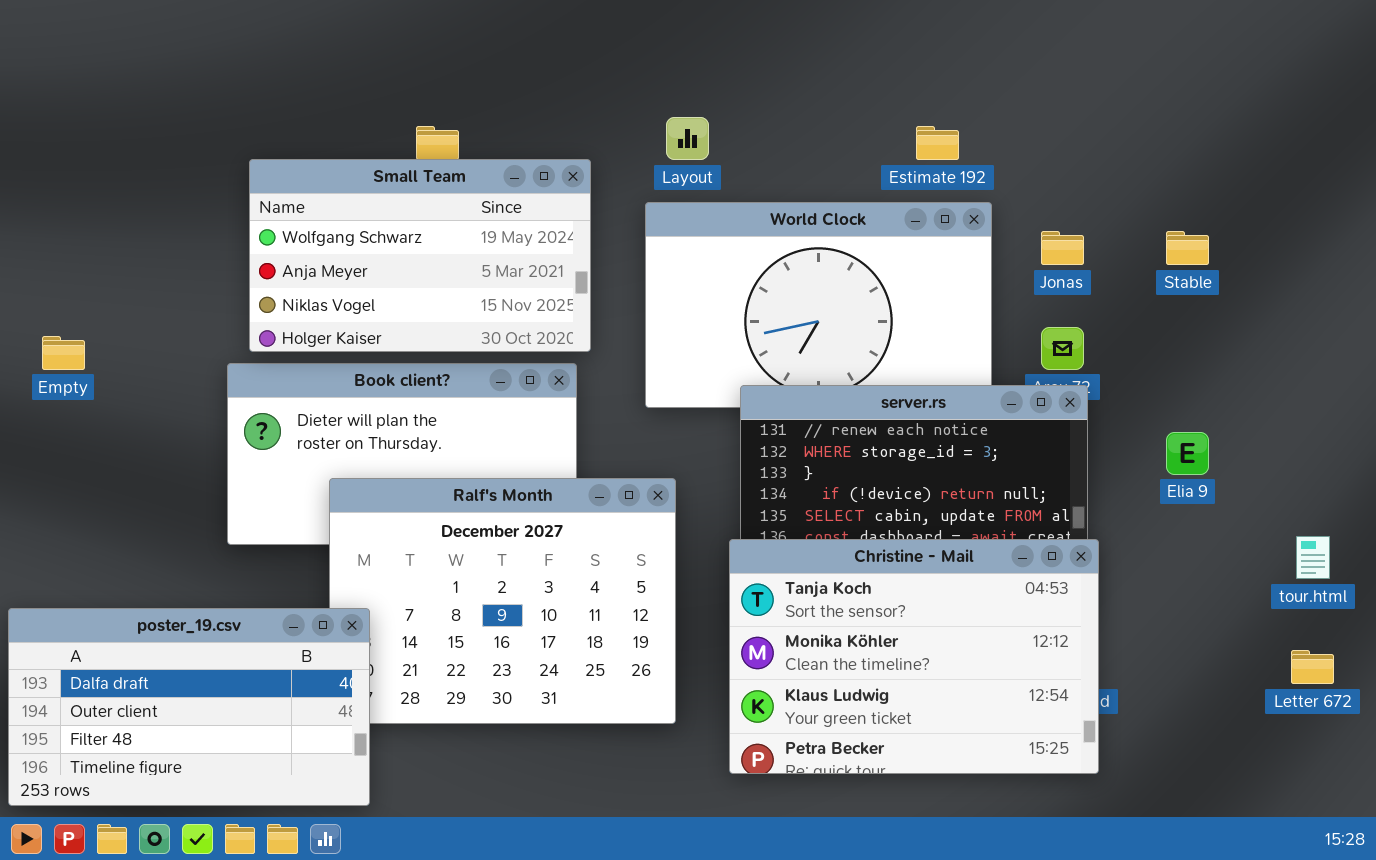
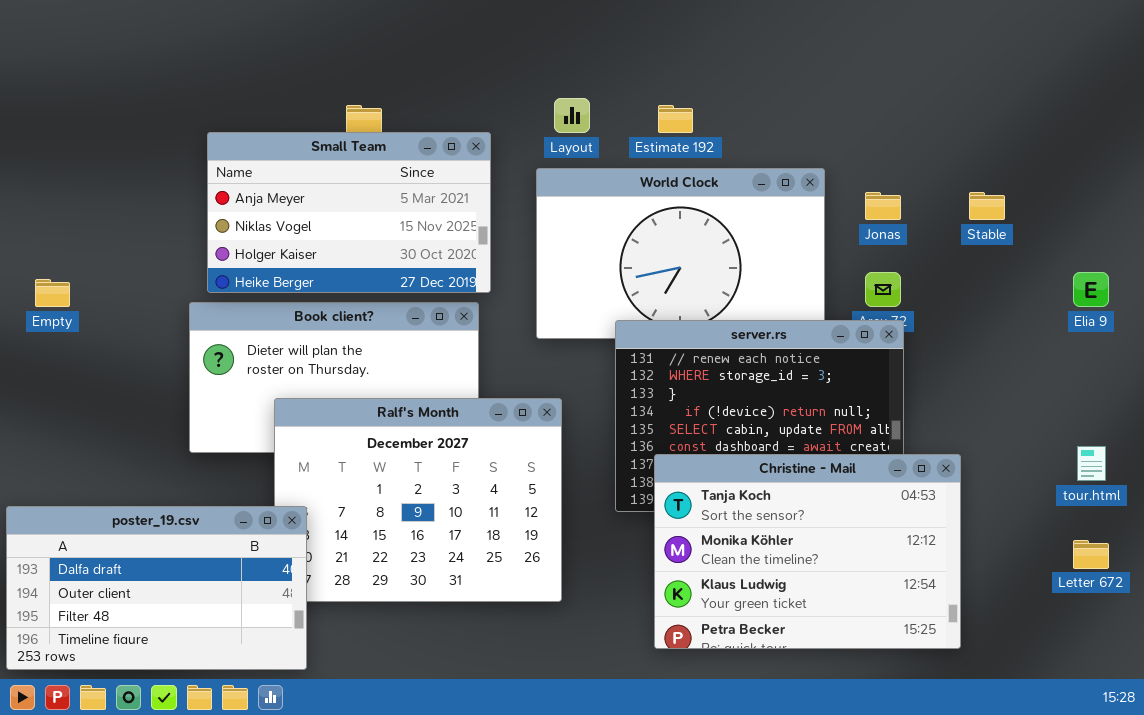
Estimate 192: [916,126,959,160] -> [658,105,693,133], moved
Small Team: [249,159,591,352] -> [207,132,491,293], scrolled down 1 row
Elia 9: [1166,432,1209,475] -> [1073,272,1109,307], moved
Christine - Mail: [729,539,1099,774] -> [654,454,961,649], moved

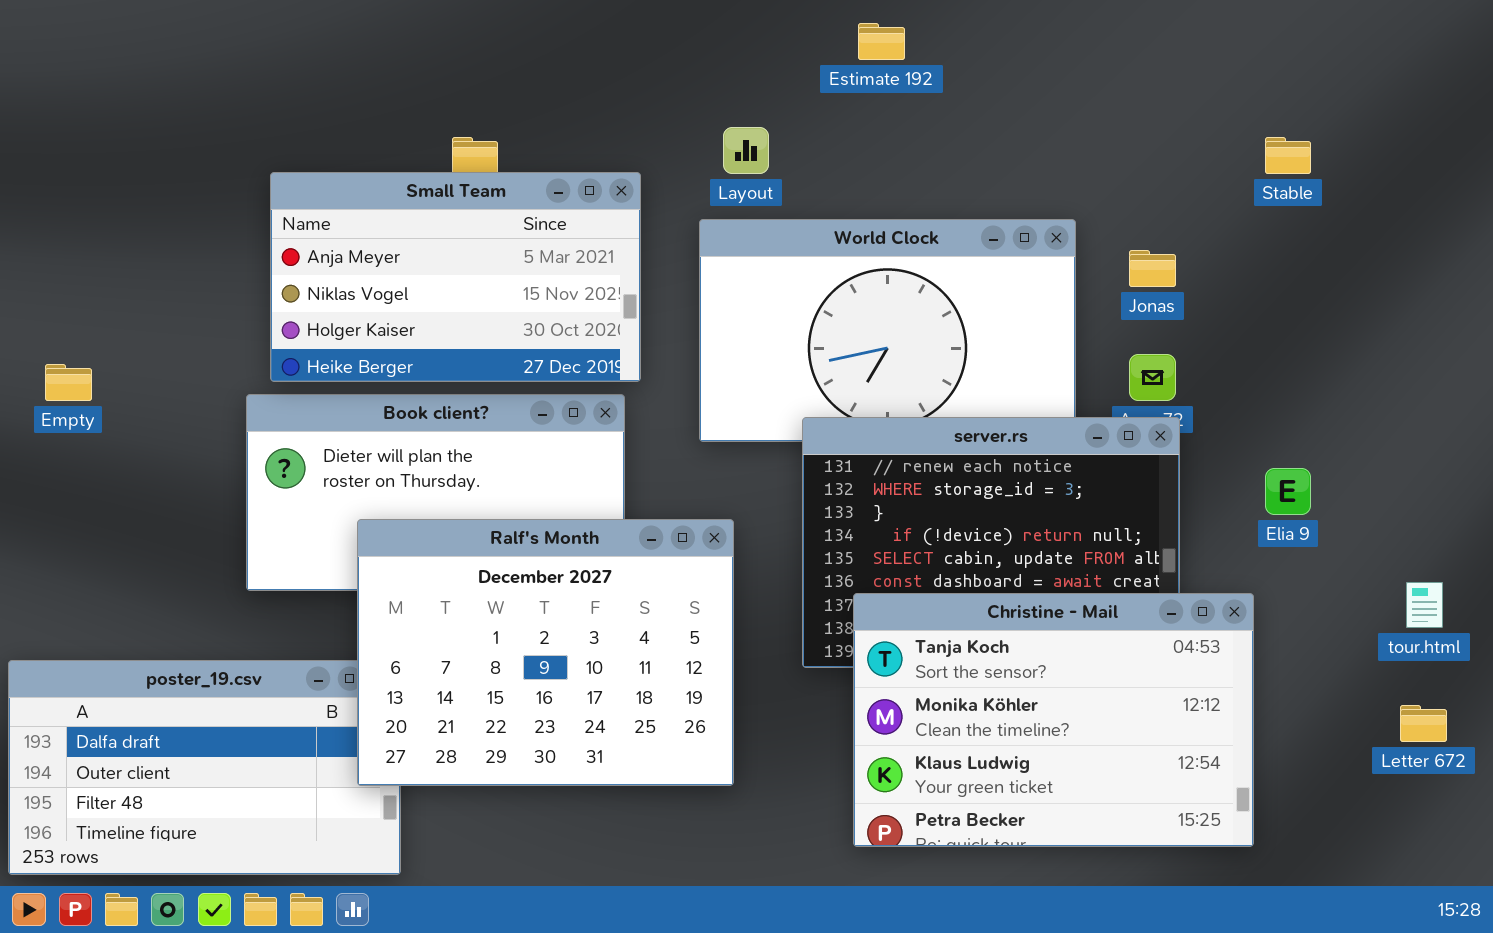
Estimate 192: [658,105,693,133] -> [858,23,905,60], moved
Stable: [969,192,1005,220] -> [1265,137,1311,174], moved
Elia 9: [1073,272,1109,307] -> [1265,468,1311,515], moved
Ralf's Month: [274,398,562,602] -> [357,519,734,786], raised

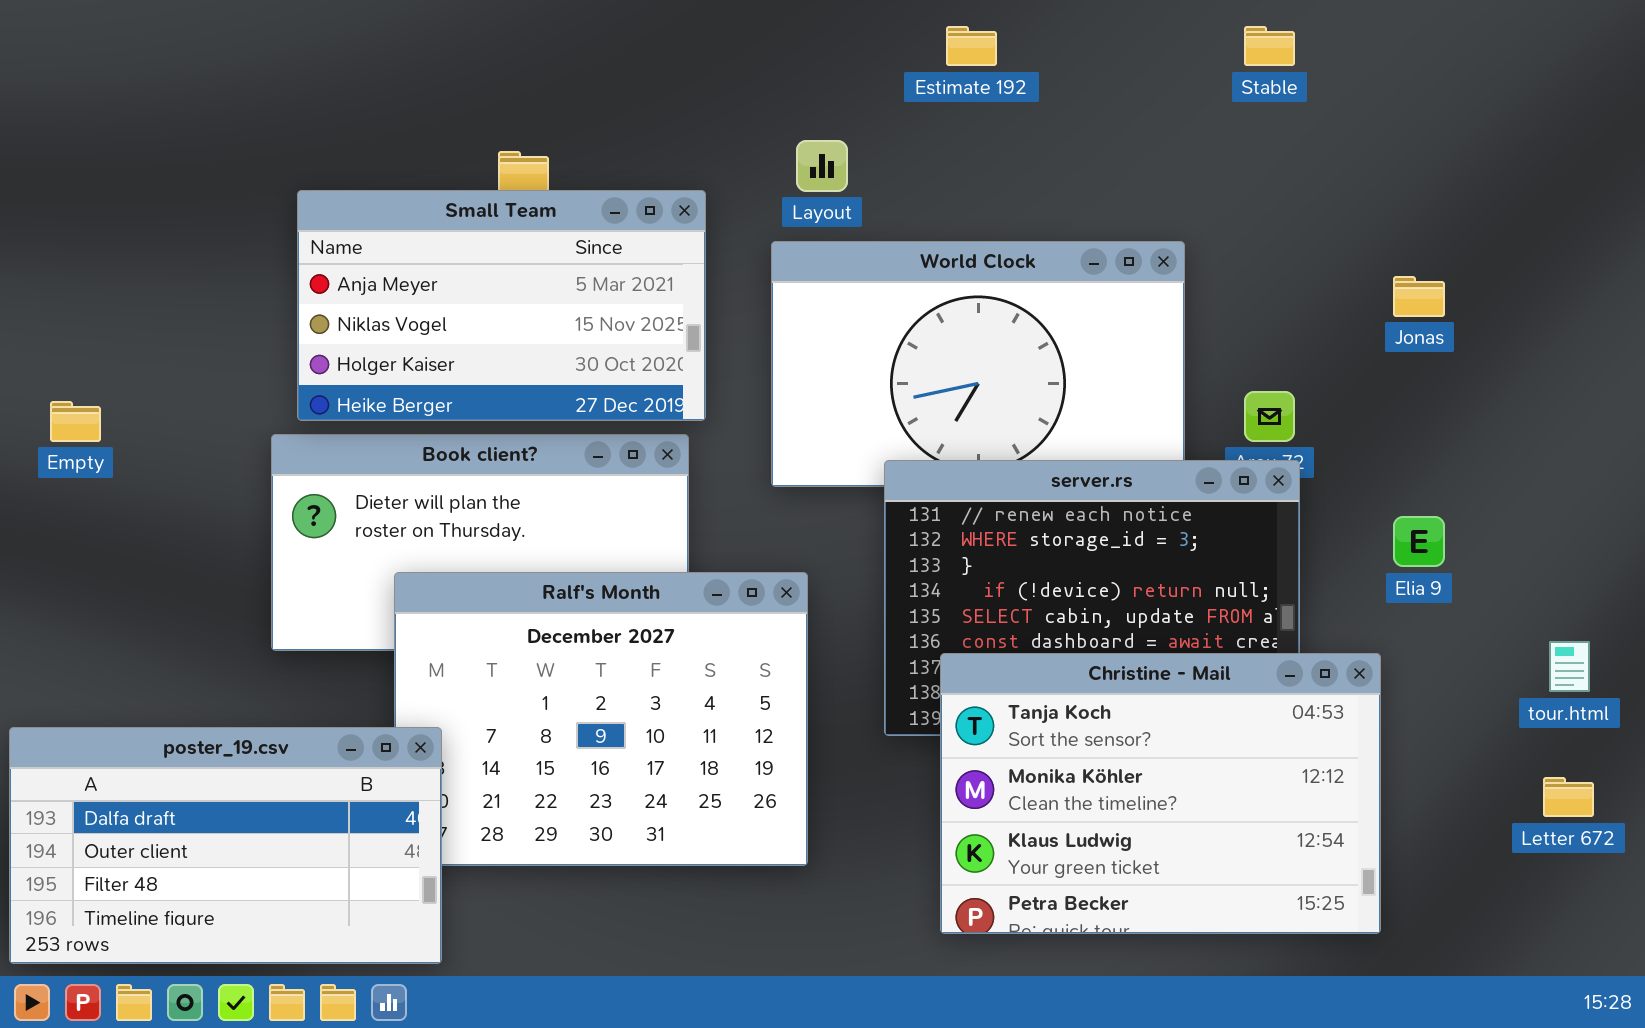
Stable: [1265,137,1311,174] -> [1244,26,1295,66], moved
Jonas: [1129,250,1176,287] -> [1393,276,1445,317], moved
poster_19.csv: [8,660,401,875] -> [9,727,442,964], raised

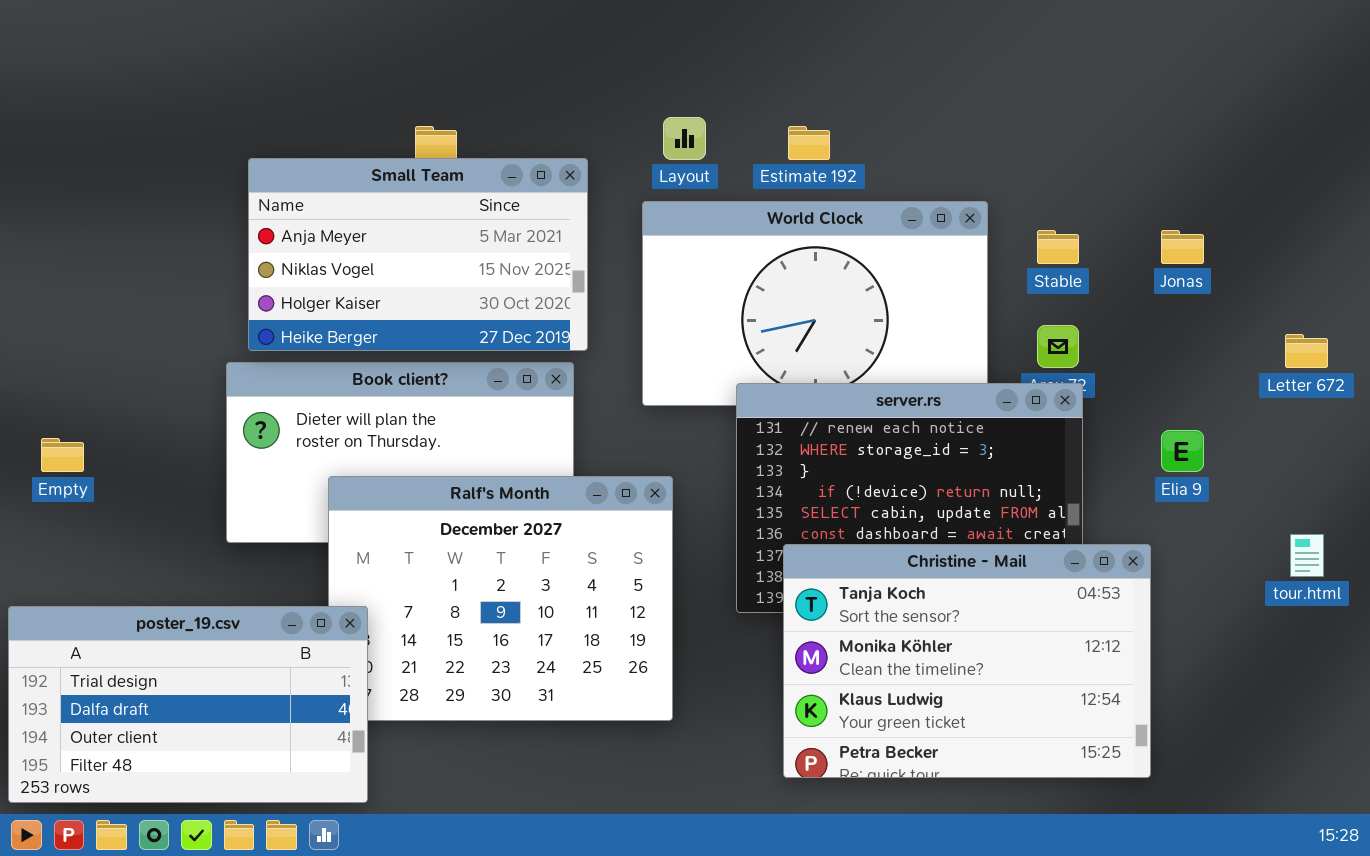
Estimate 192: [946,26,997,66] -> [788,126,830,160], moved
Stable: [1244,26,1295,66] -> [1037,230,1079,264], moved
Empty: [50,401,101,442] -> [41,438,84,472], moved
poster_19.csv: [9,727,442,964] -> [8,606,368,803], scrolled up 1 row
Letter 672: [1543,777,1594,817] -> [1285,334,1328,368], moved

